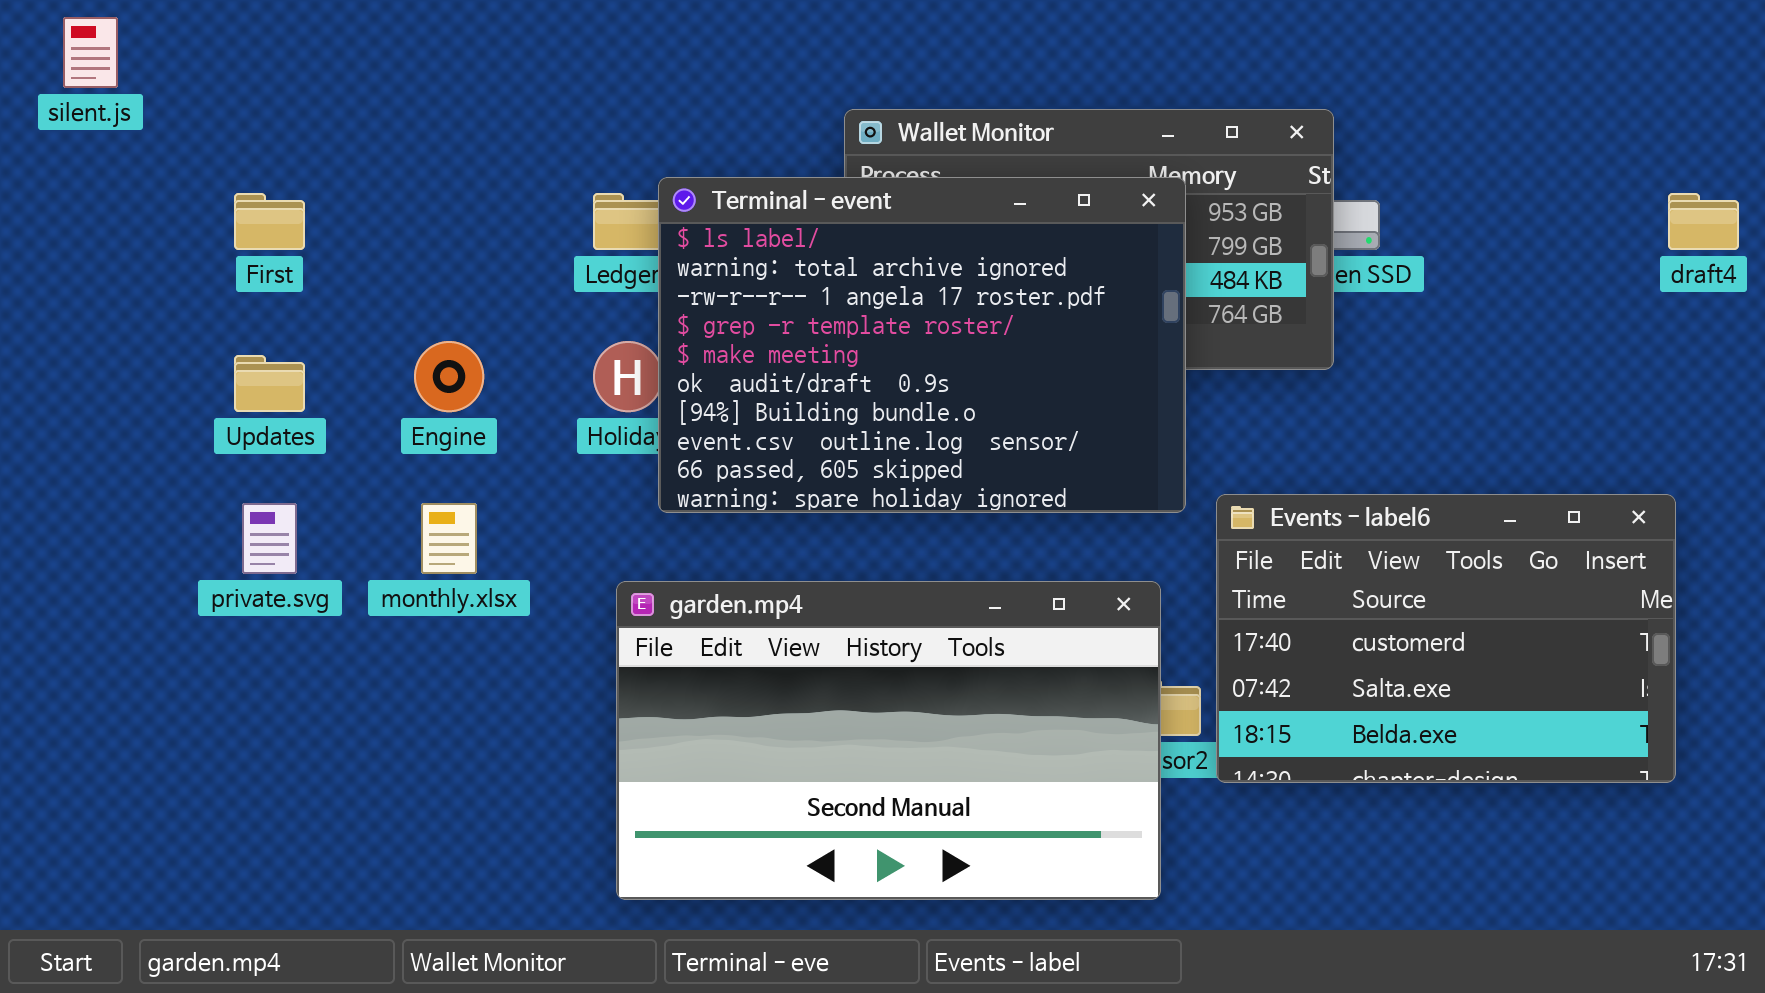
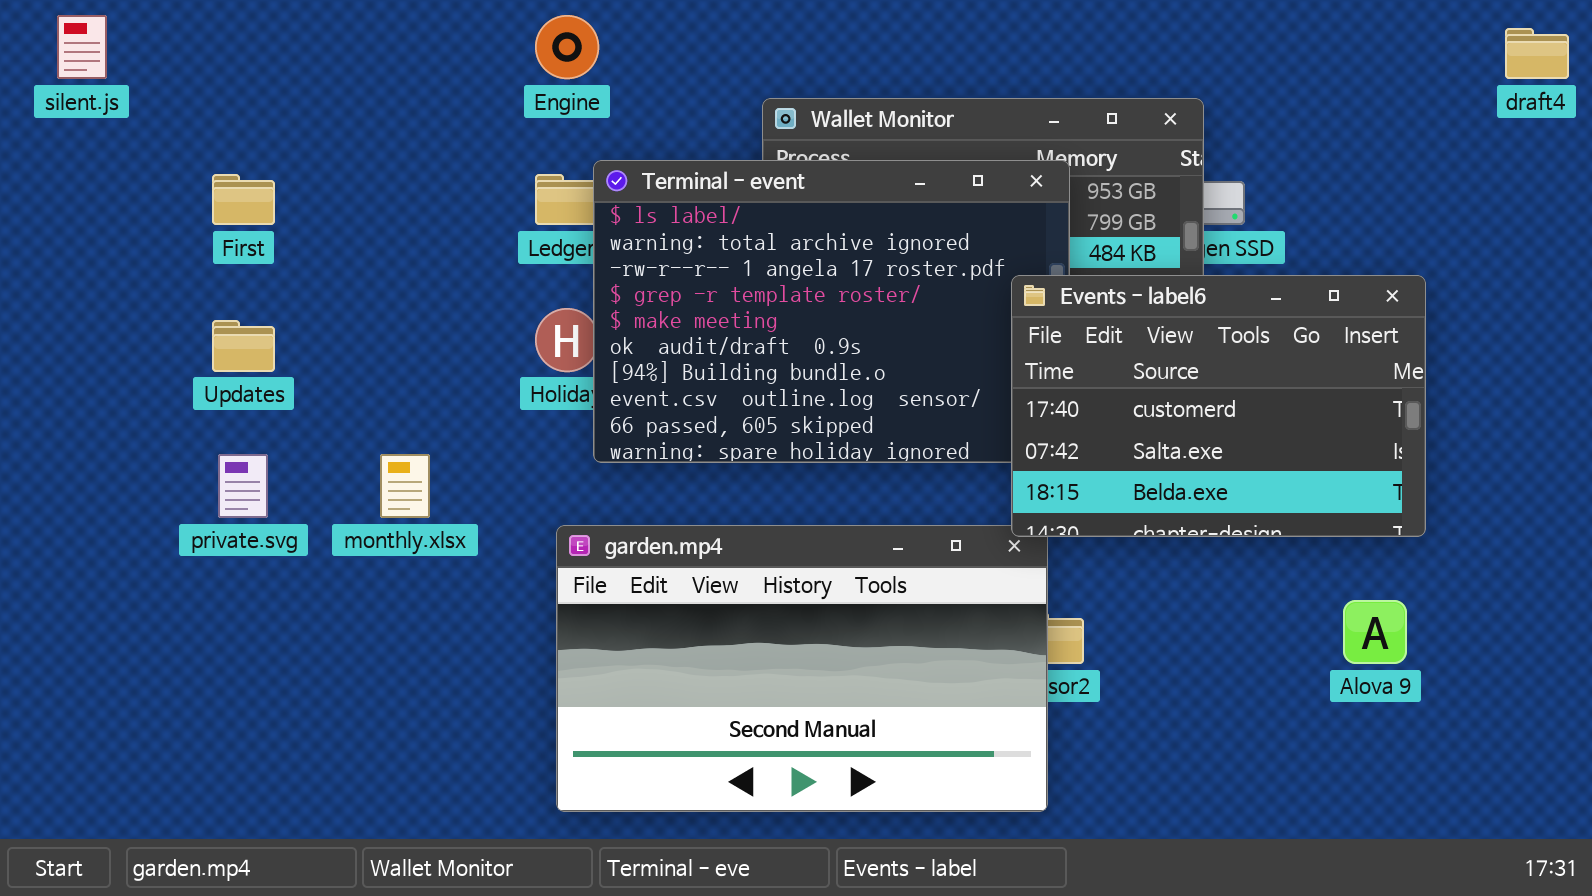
draft4: [1668,193,1739,250] -> [1505,28,1569,79], moved
Engine: [414,341,484,412] -> [535,15,599,79], moved
Events - label6: [1216,494,1676,783] -> [1011,275,1426,537], moved

